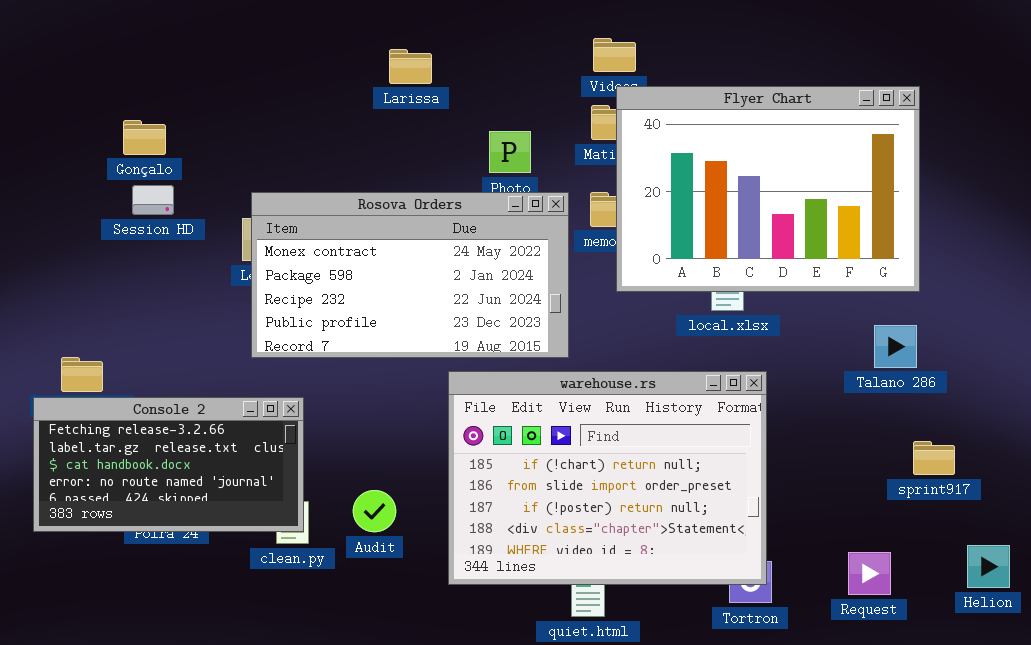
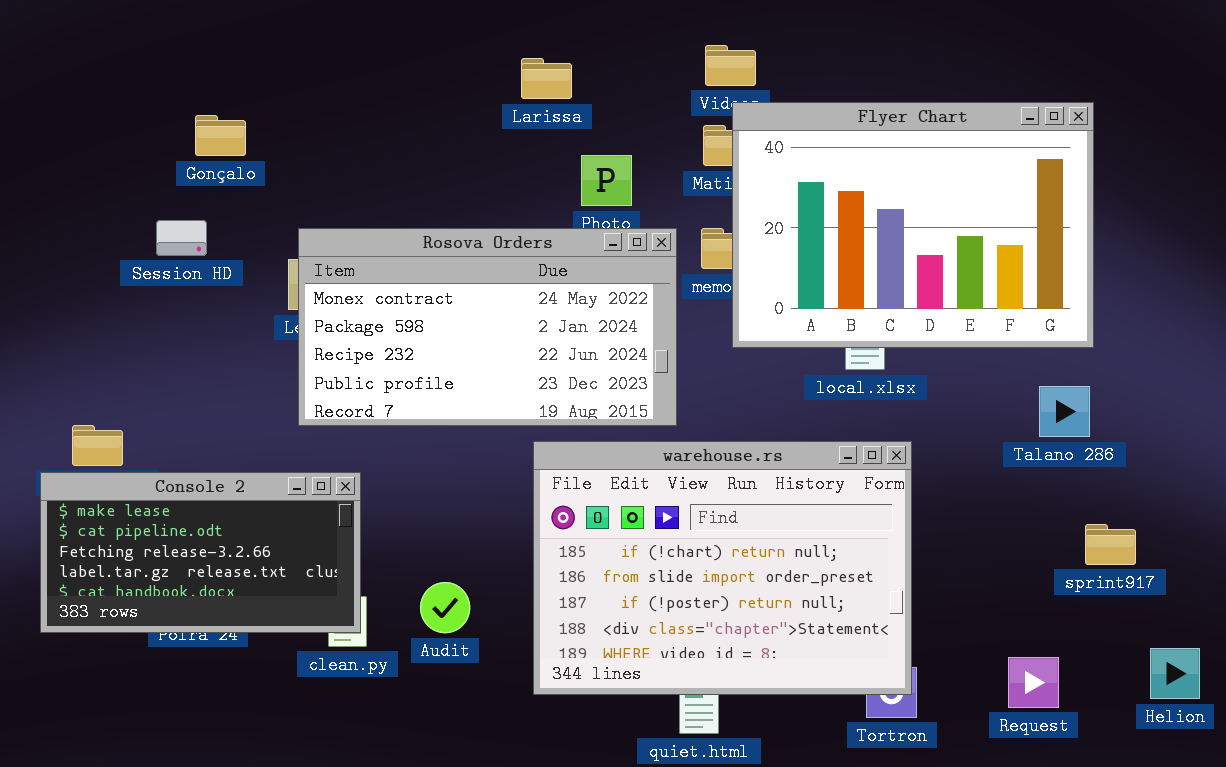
Larissa: [389,49,432,84] -> [521,58,572,99], moved
Gonçalo: [123,120,166,155] -> [195,115,246,156], moved
Console 2: [33,397,304,532] -> [40,472,361,633], scrolled up 2 rows

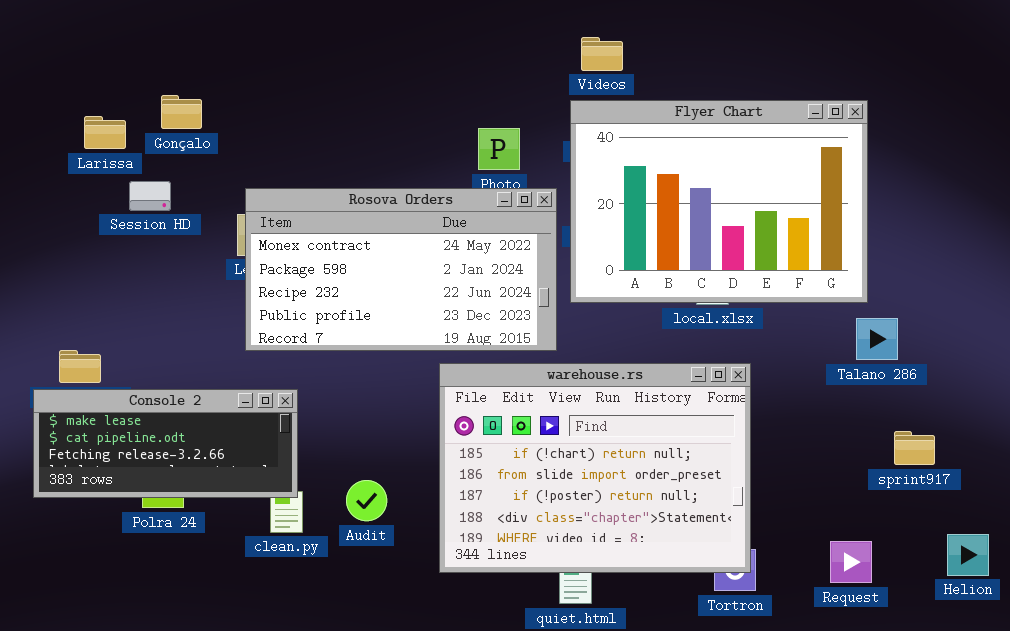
Larissa: [521,58,572,99] -> [84,116,126,149], moved
Flyer Chart: [732,102,1094,348] -> [570,100,868,303], moved
Console 2: [40,472,361,633] -> [33,389,298,498], resized

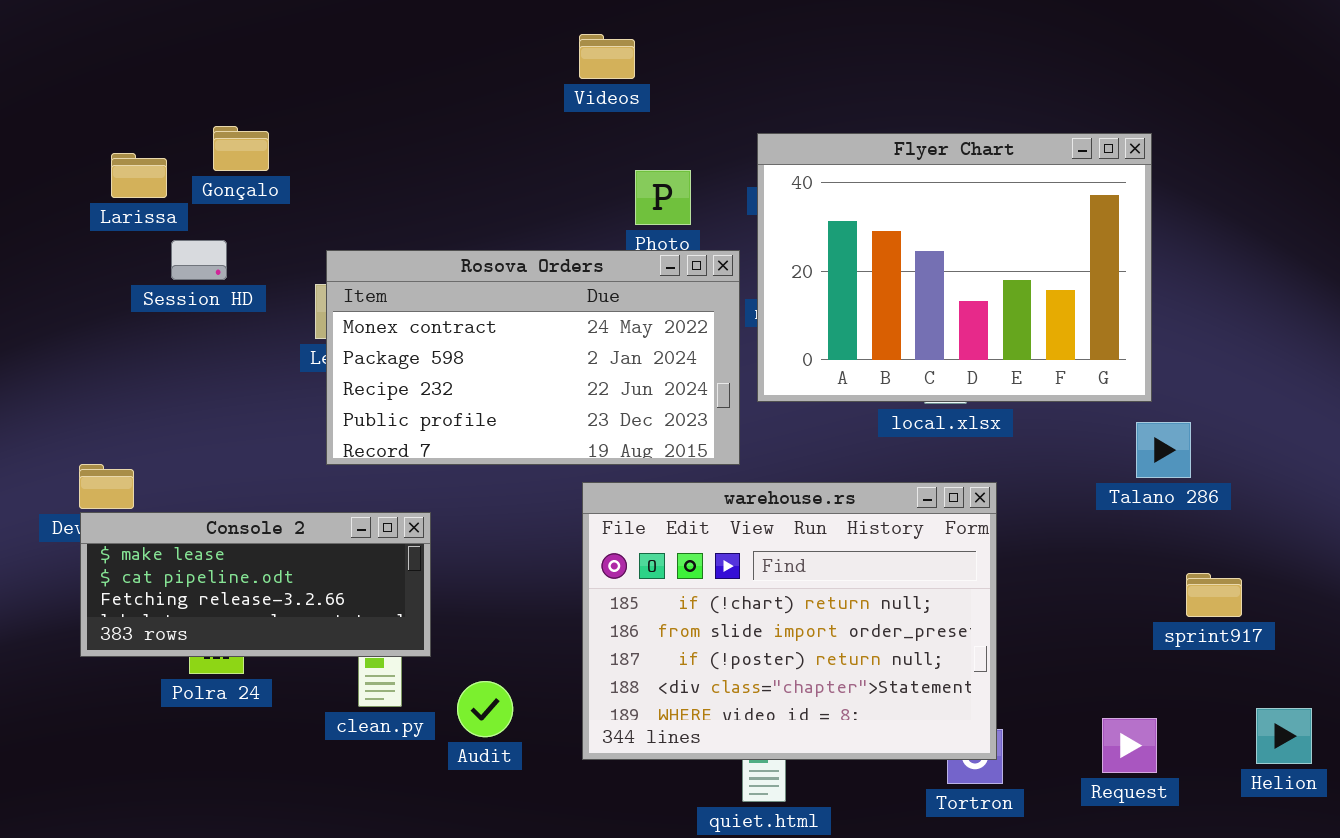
Videos: [581,37,623,71] -> [579,34,635,79], moved
Console 2: [33,389,298,498] -> [80,512,431,657], moved
Audit: [346,480,387,521] -> [457,681,513,737], moved

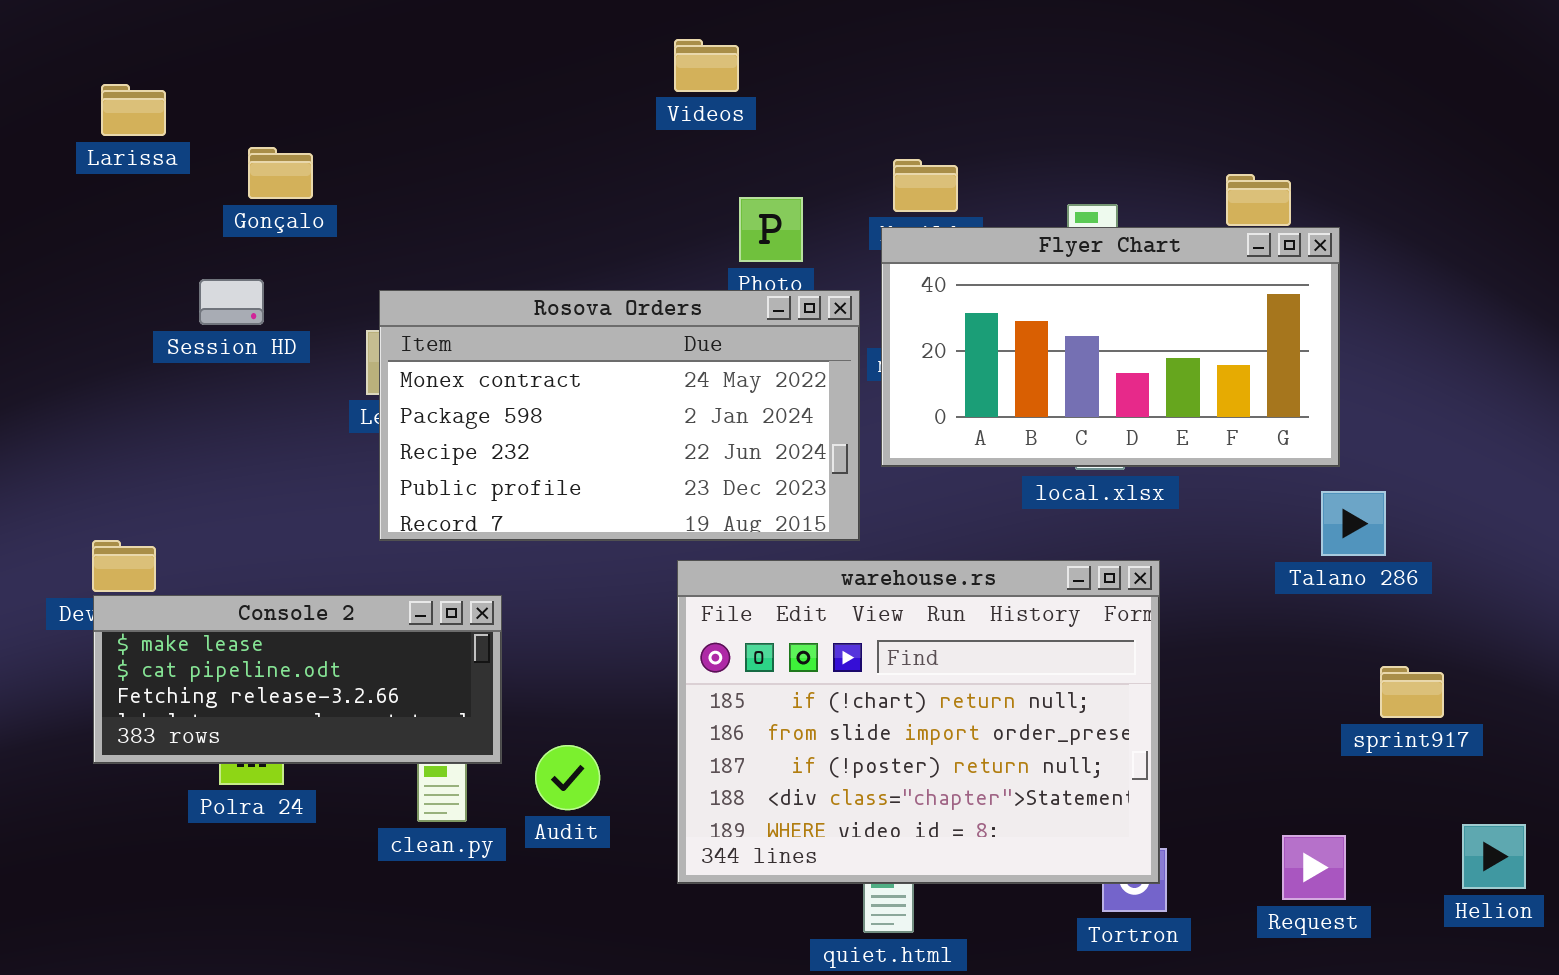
Flyer Chart: [757,133,1152,402] -> [881,227,1340,467], resized
Larissa: [111,153,167,198] -> [101,84,166,136], moved
Audit: [457,681,513,737] -> [535,745,600,810], moved

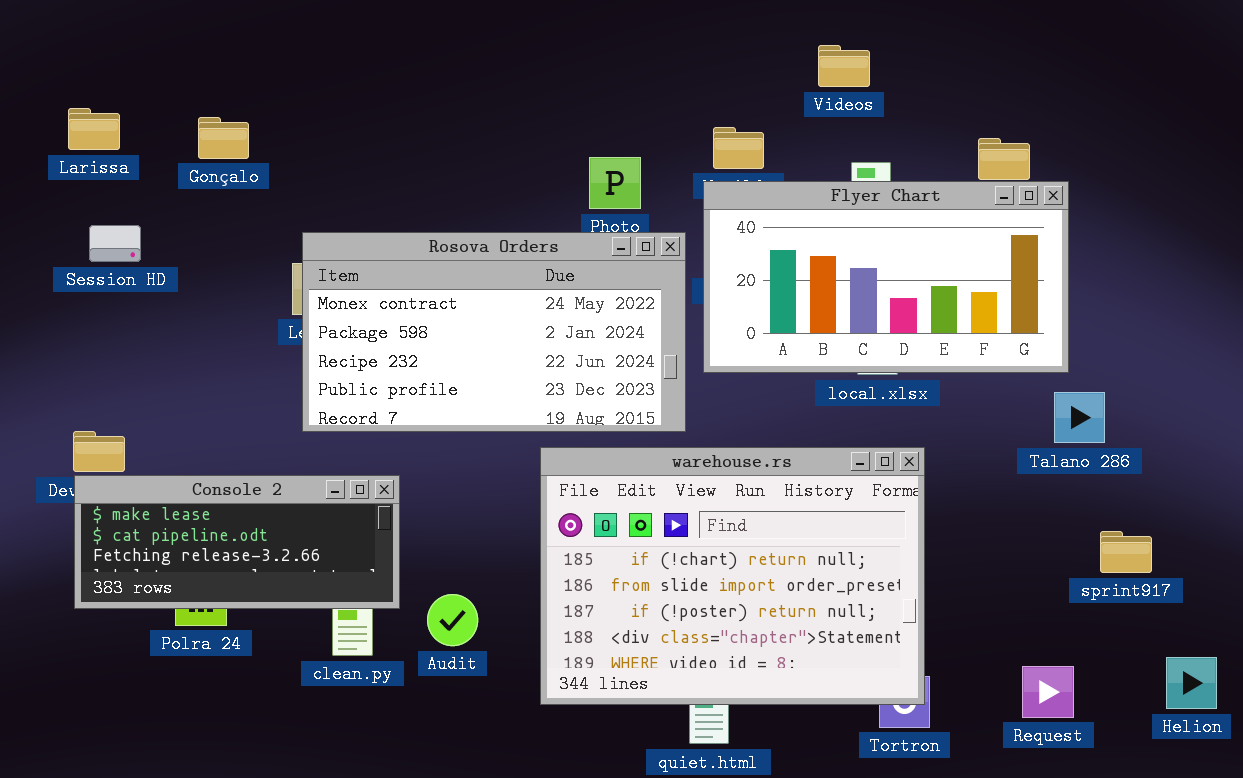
Videos: [674,39,739,92] -> [818,45,870,87], moved
Larissa: [101,84,166,136] -> [68,108,120,150], moved
Session HD: [199,279,264,325] -> [89,225,141,262], moved

